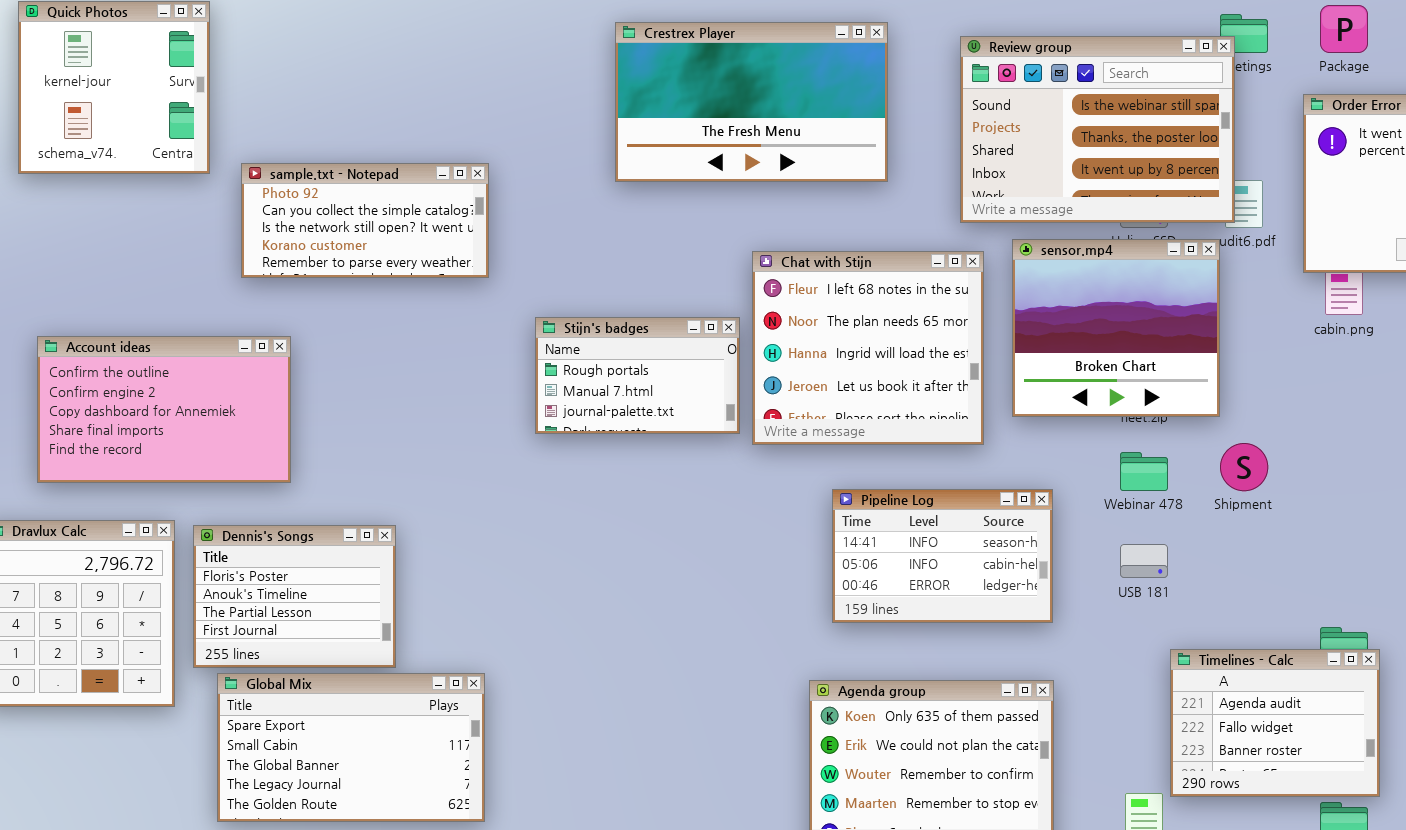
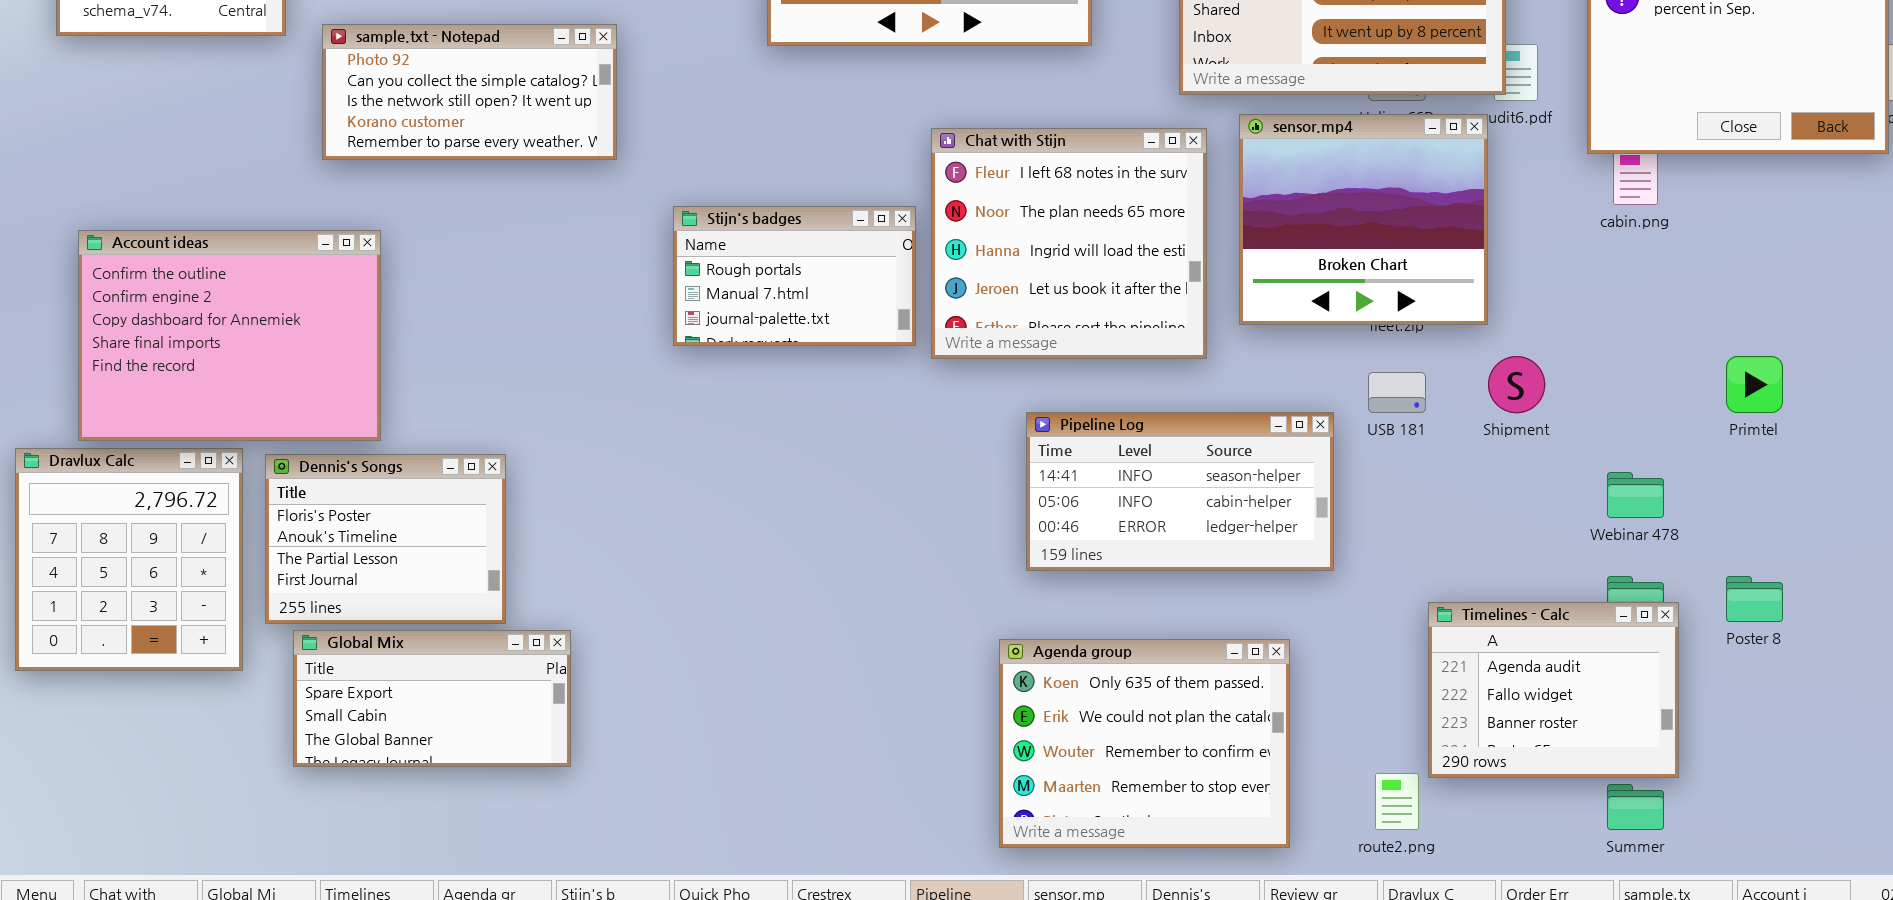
Account ideas: [37,336,291,483] -> [78,230,381,441], resized
Webinar 478: [1120,452,1168,491] -> [1607,472,1664,518], moved
Pipeline Log: [832,489,1053,623] -> [1026,412,1334,571], resized
USB 181: [1120,544,1168,578] -> [1368,372,1426,413], moved
Global Mix: [217,673,485,822] -> [293,630,571,767], resized

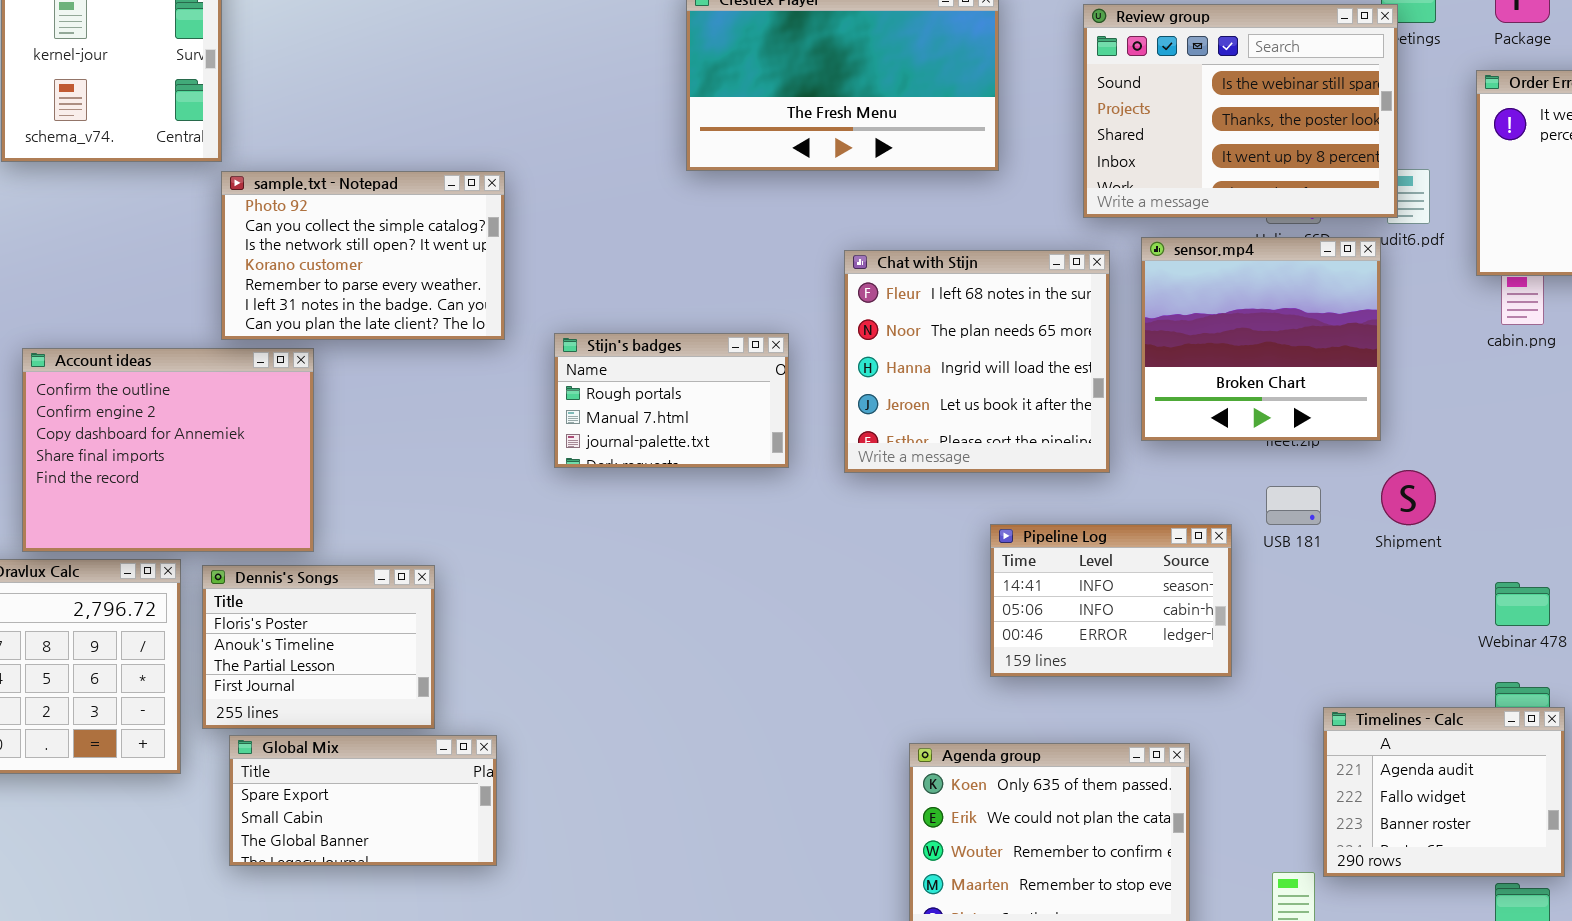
sample.txt - Notepad: [322,24,617,160] -> [221,171,505,340], moved, resized
Stijn's badges: [673,206,916,346] -> [554,333,789,468], moved
Pipeline Log: [1026,412,1334,571] -> [990,524,1232,677], resized

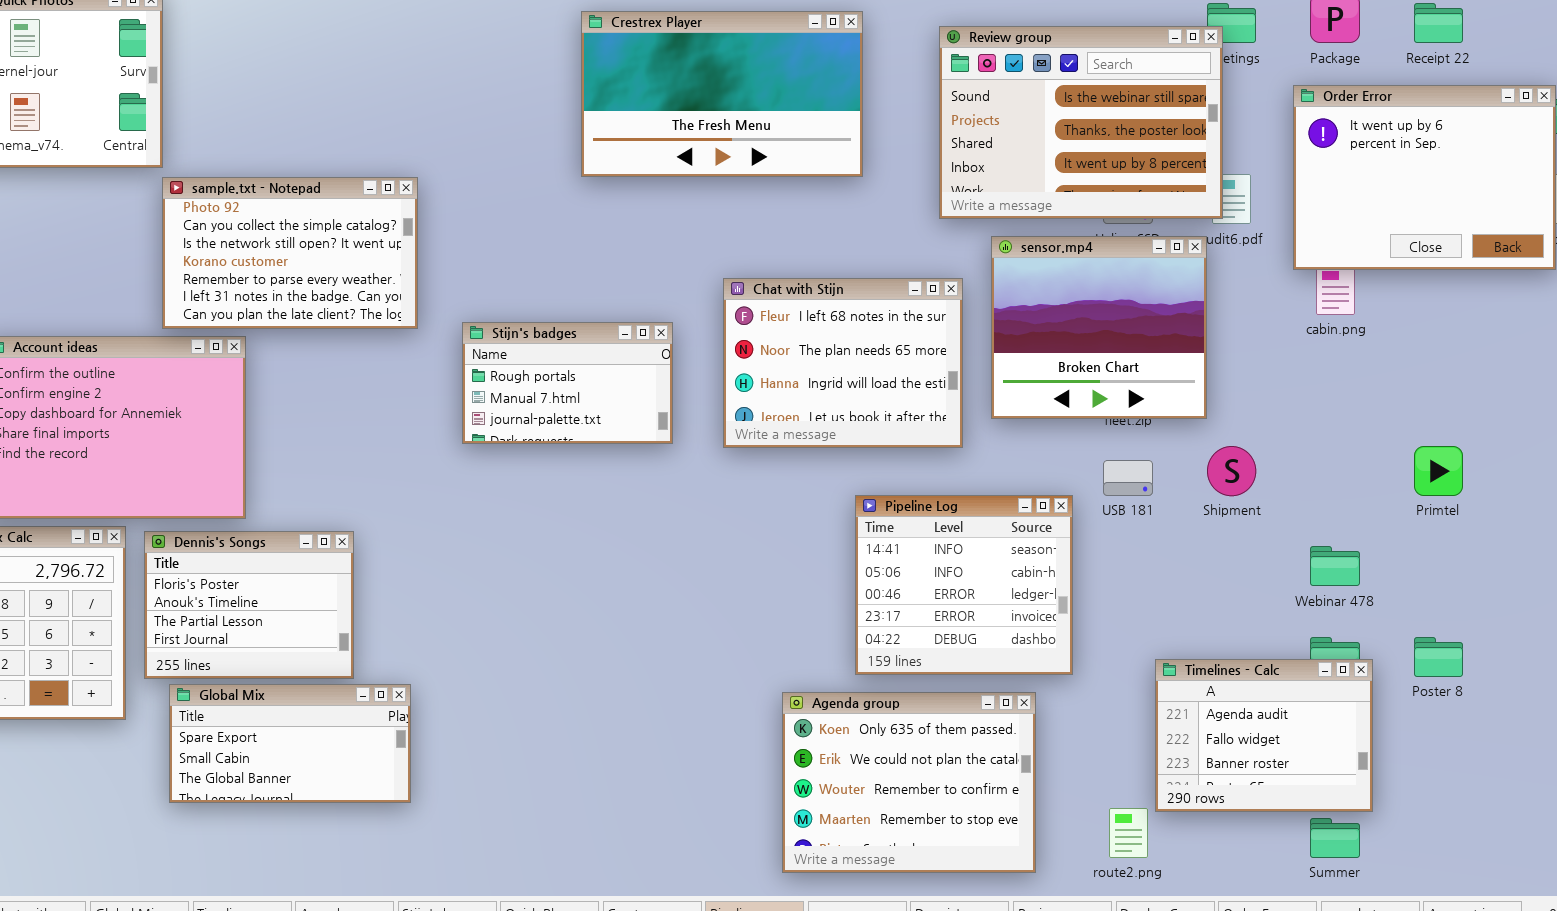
Chat with Stijn: [844,250,1110,473] -> [723,278,963,448], resized
Pipeline Log: [990,524,1232,677] -> [855,495,1073,675], resized

